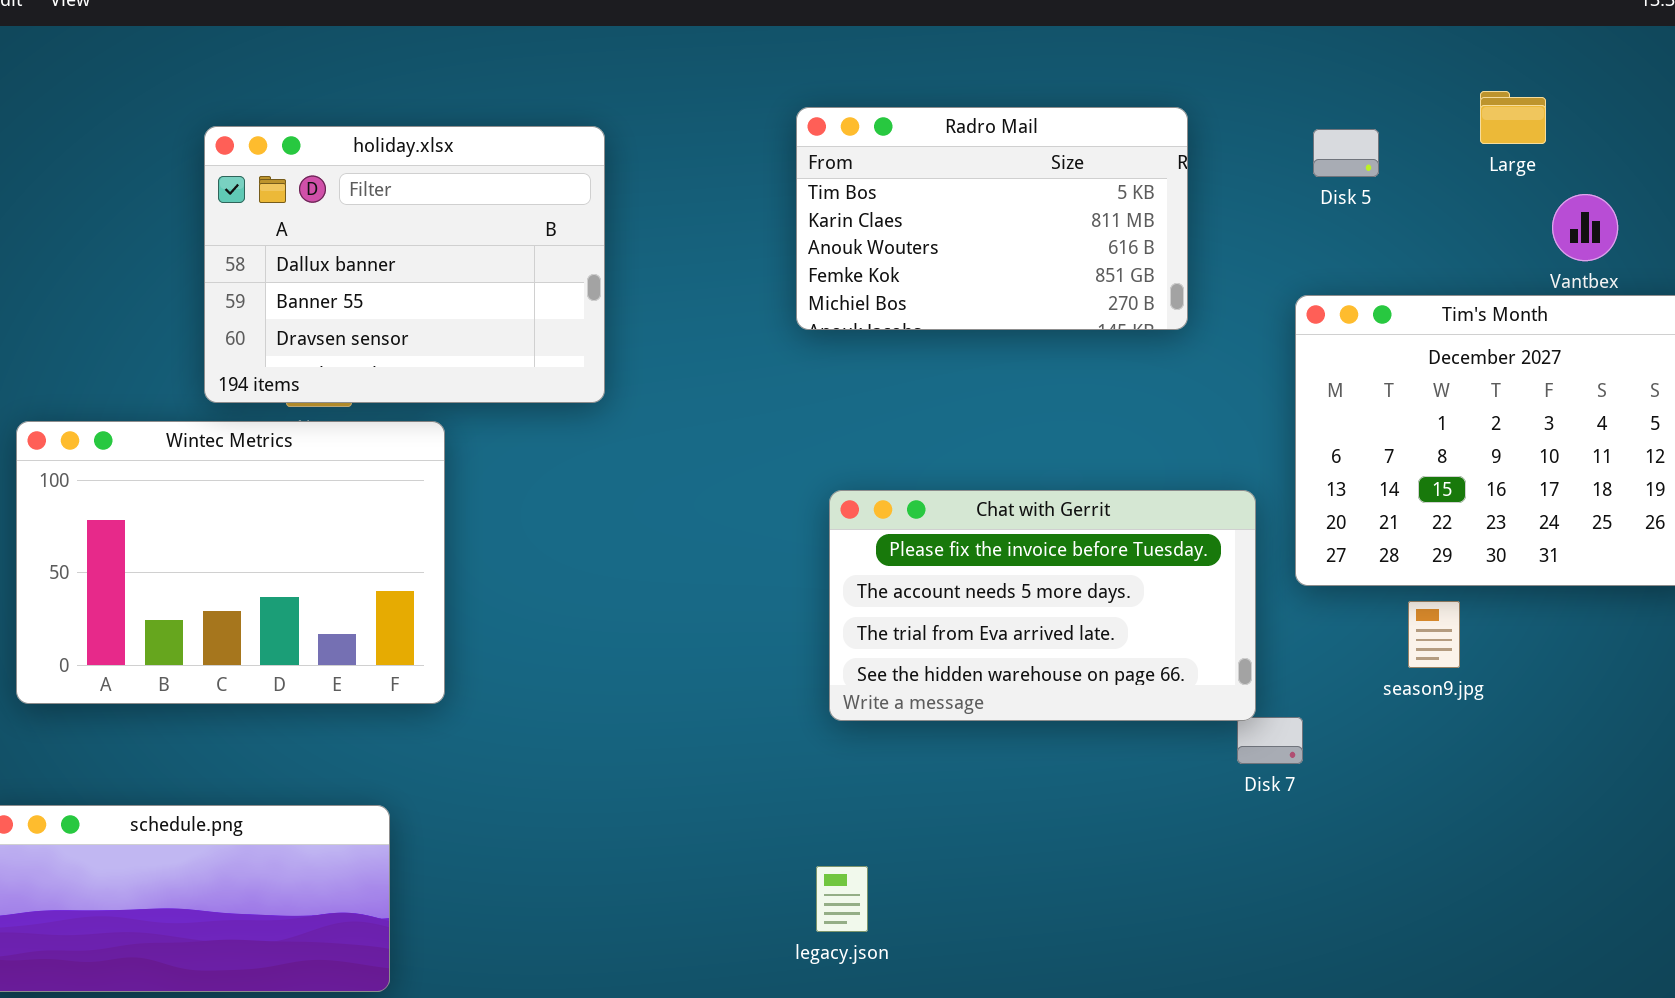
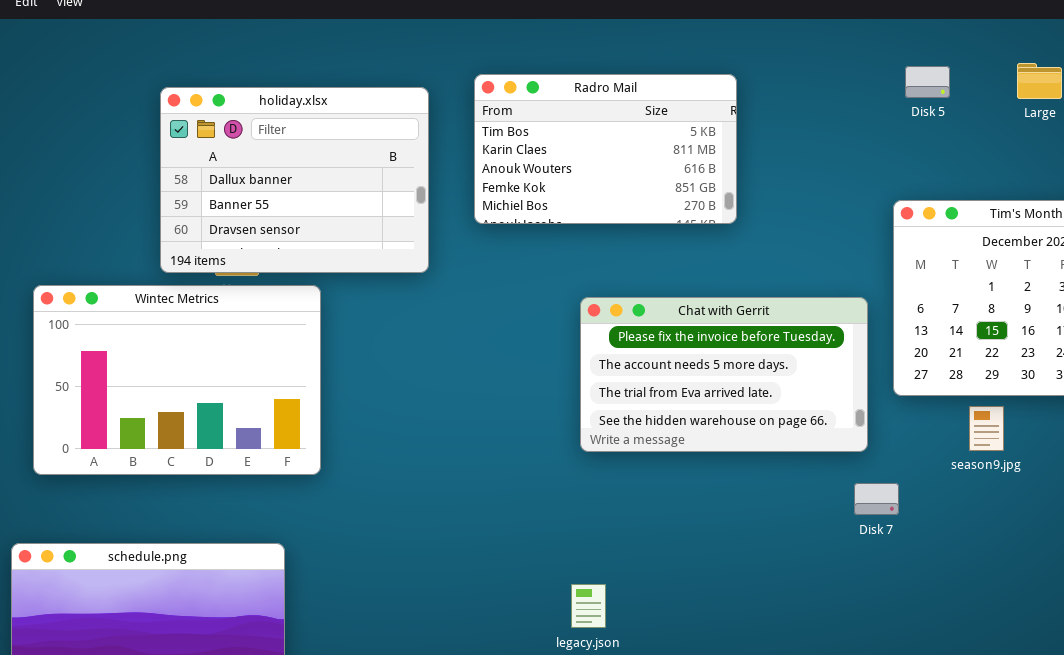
Radro Mail: [796,107,1188,330] -> [474,74,737,224], moved
Disk 5: [1313,129,1379,177] -> [905,66,950,98], moved
Chat with Gerrit: [829,490,1256,721] -> [580,297,868,452], moved

